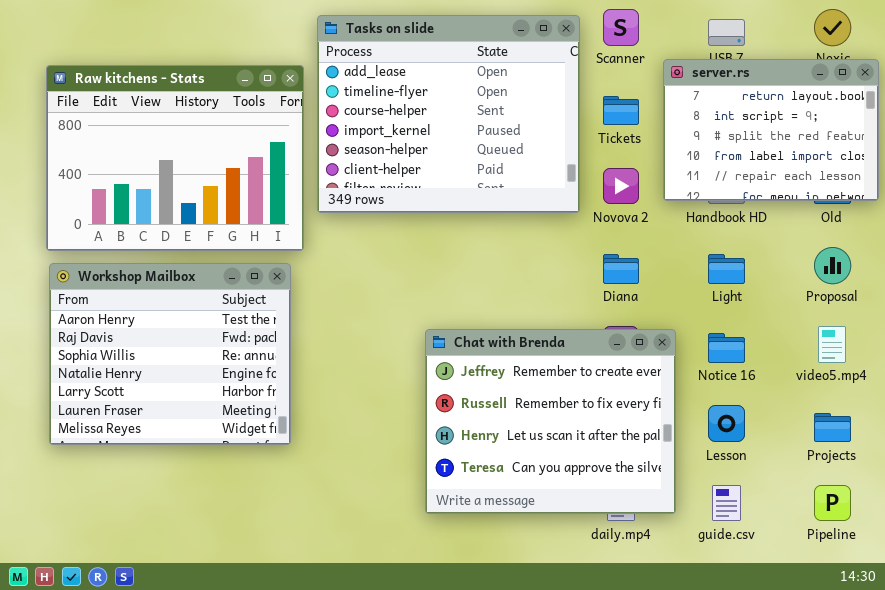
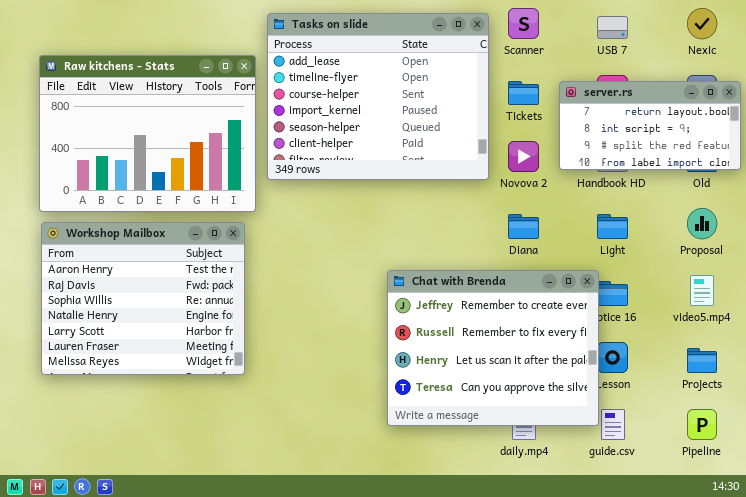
server.rs: [663,59,879,201] -> [559,81,741,170], resized
Chat with Brenda: [425,329,676,514] -> [387,270,599,426], moved

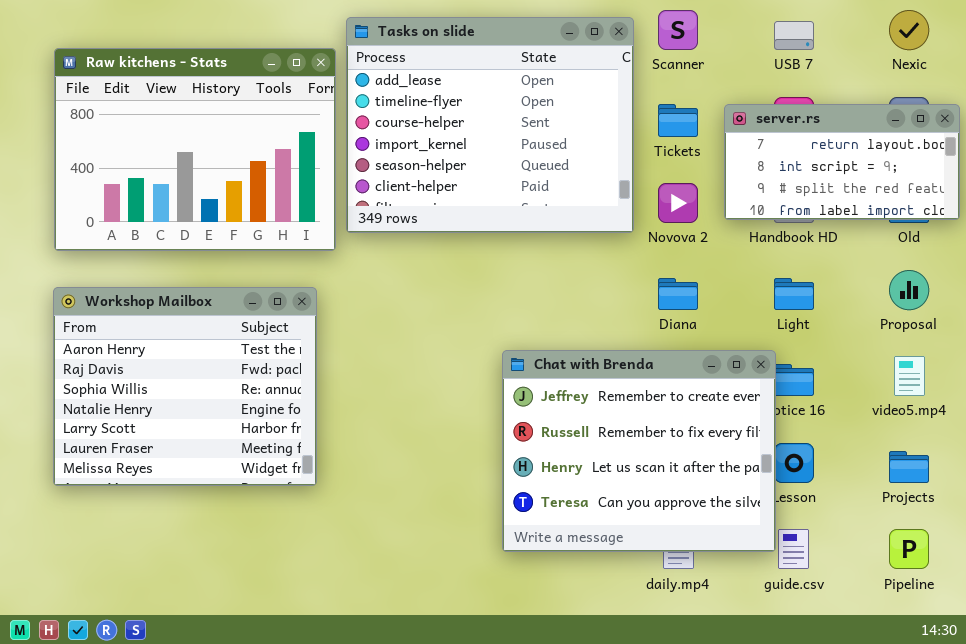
Raw kitchens - Stats: [39,55,256,212] -> [54,48,336,251], moved

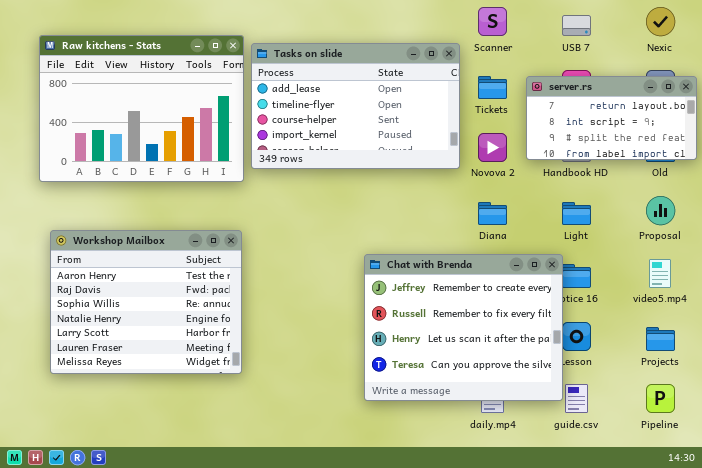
Tasks on slide: [346,17,634,233] -> [251,43,460,169], resized
Workshop Mailbox: [53,287,317,486] -> [50,230,242,374], moved

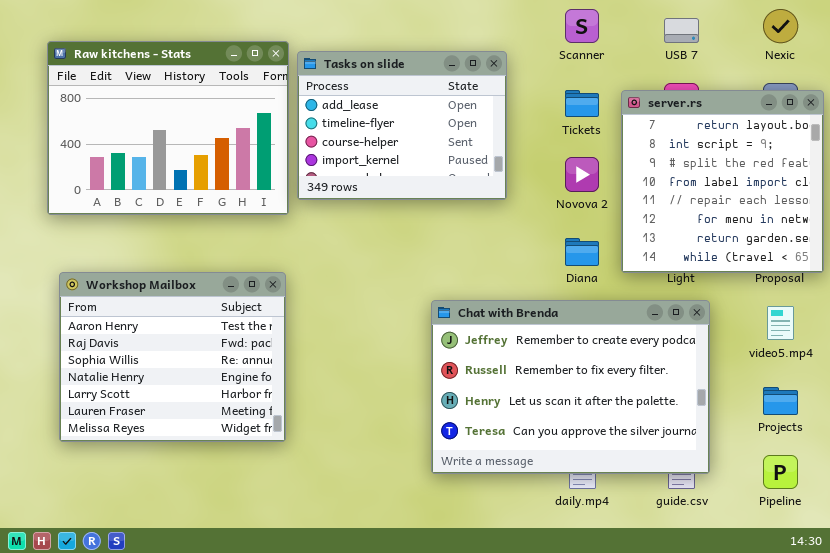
Tasks on slide: [251,43,460,169] -> [297,51,507,200], resized
server.rs: [526,76,697,160] -> [621,90,824,273], resized
Chat with Brenda: [364,254,563,401] -> [431,300,710,474], resized

